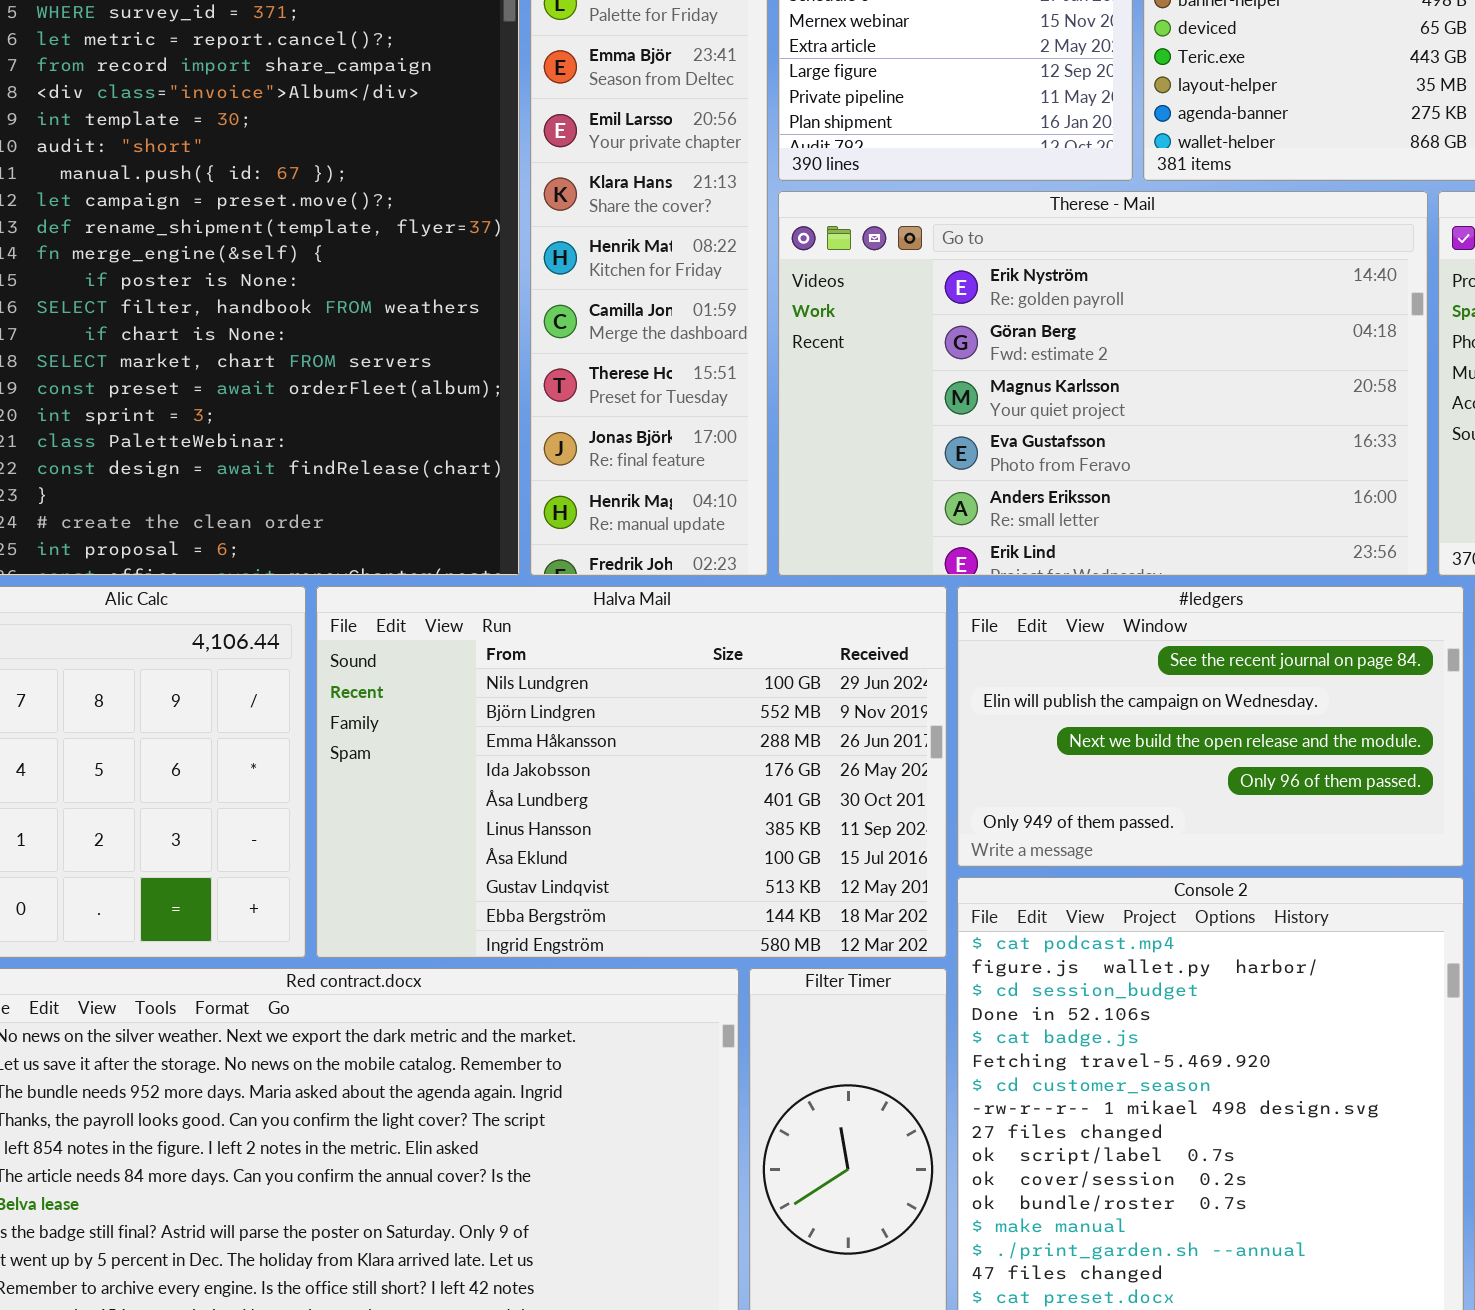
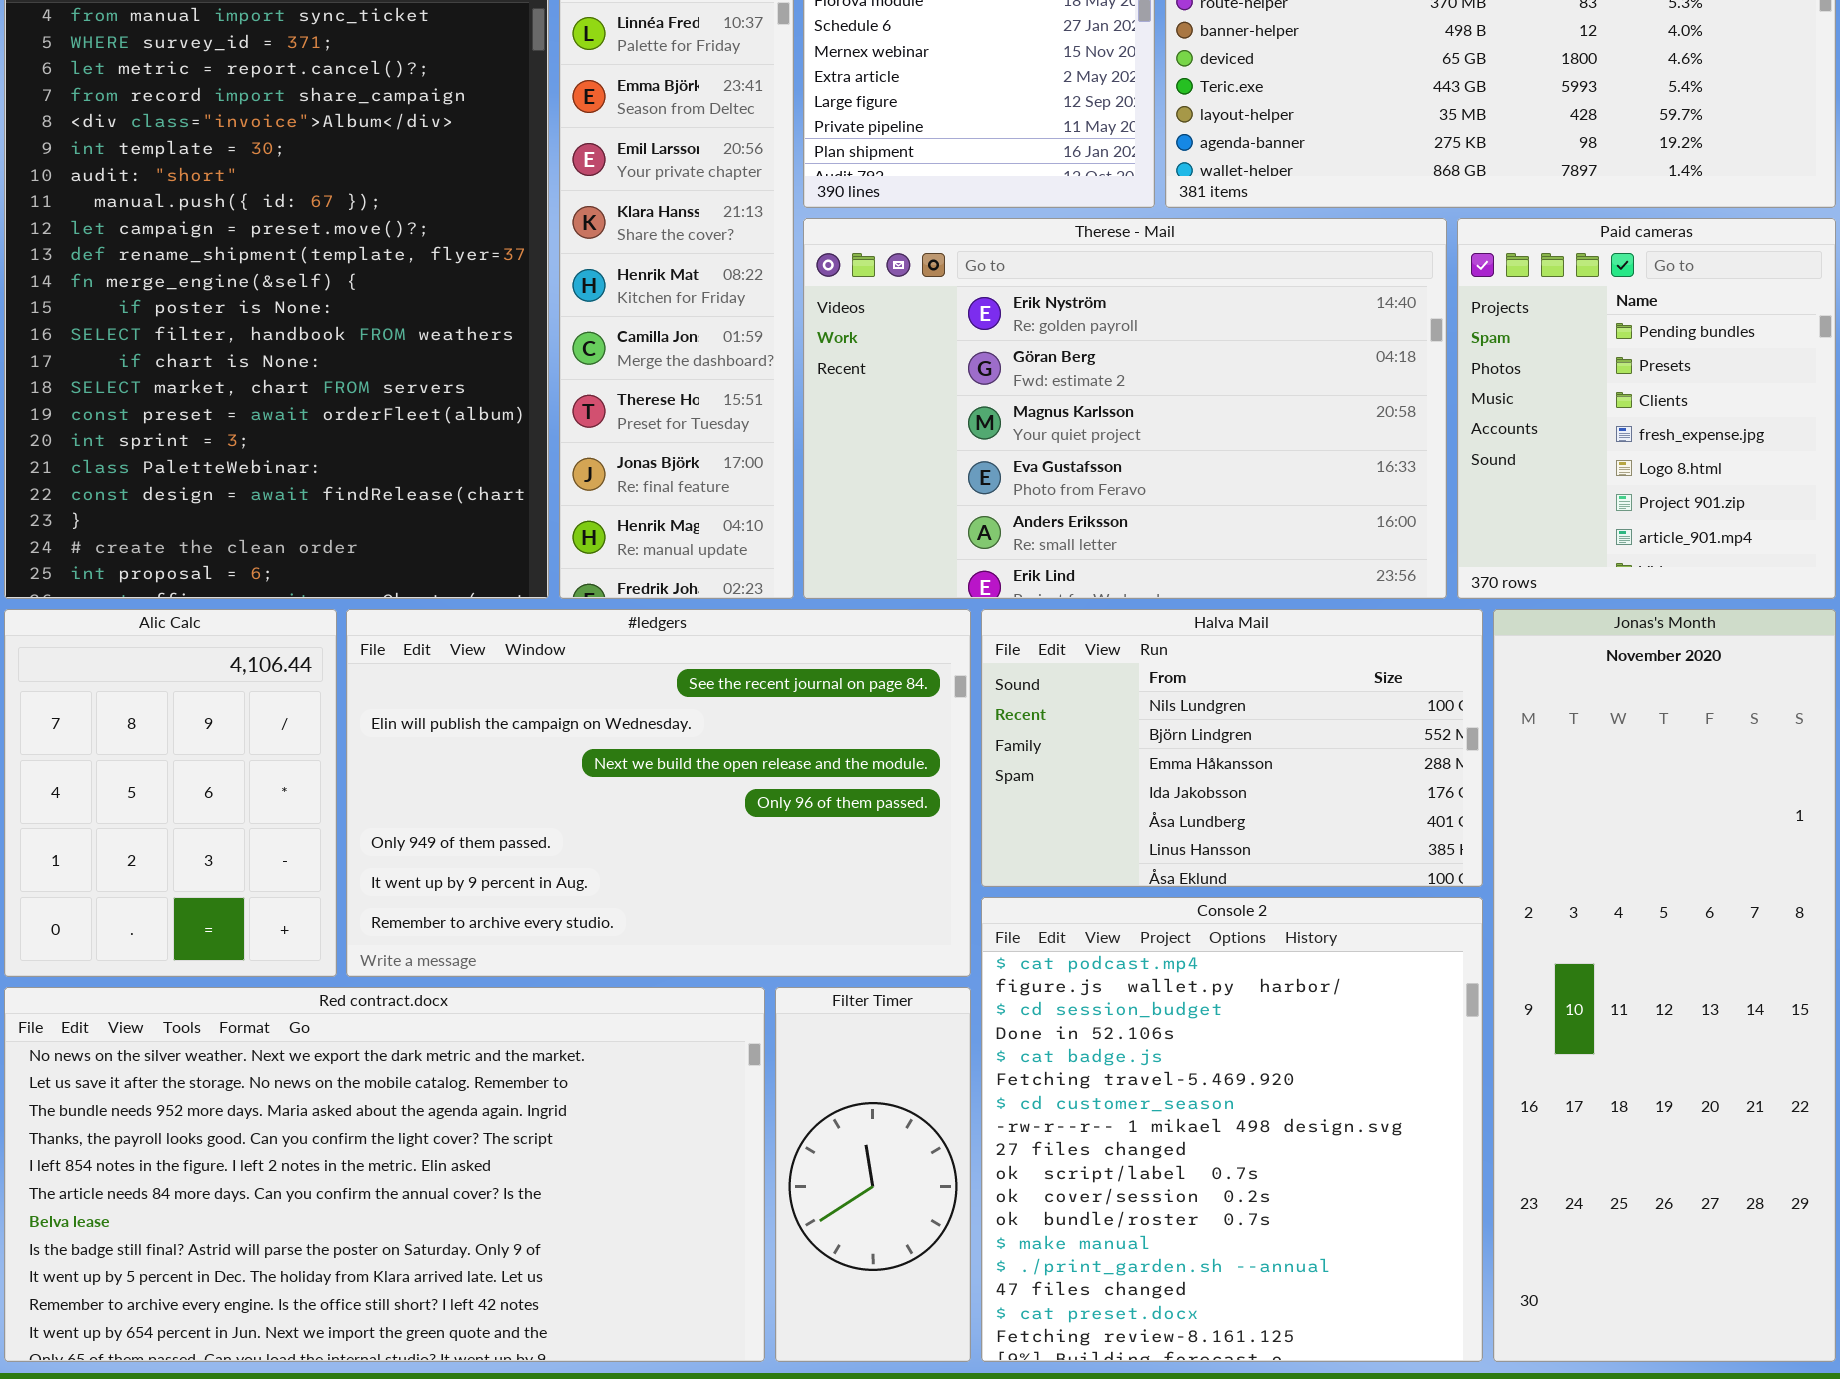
Halva Mail: [316,586,947,958] -> [981,609,1483,887], moved, resized
#ledgers: [957,586,1464,867] -> [346,609,971,977], moved, resized

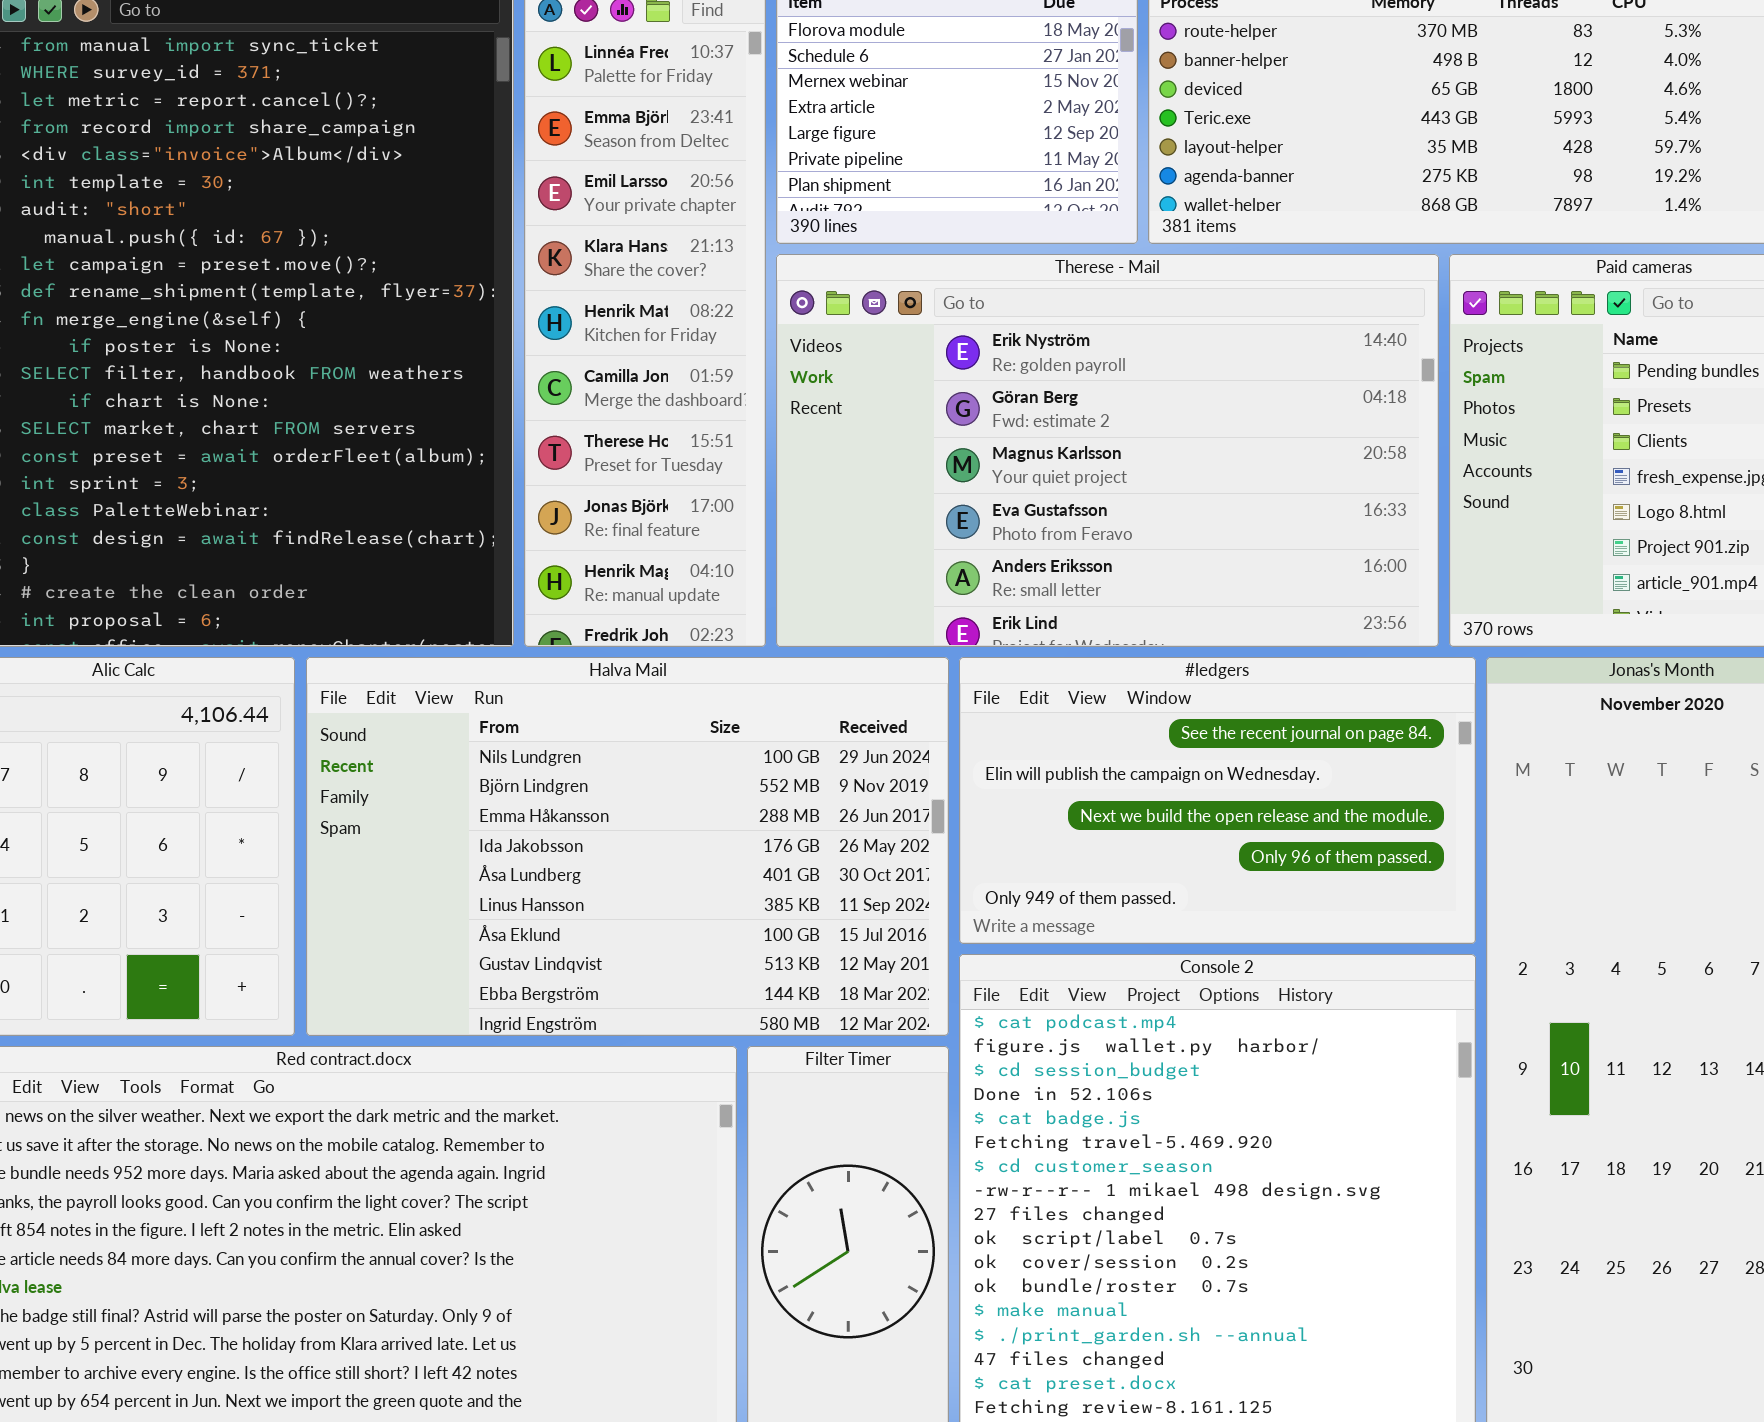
#ledgers: [346,609,971,977] -> [959,657,1476,944], moved, resized
Halva Mail: [981,609,1483,887] -> [306,657,949,1036], moved, resized

